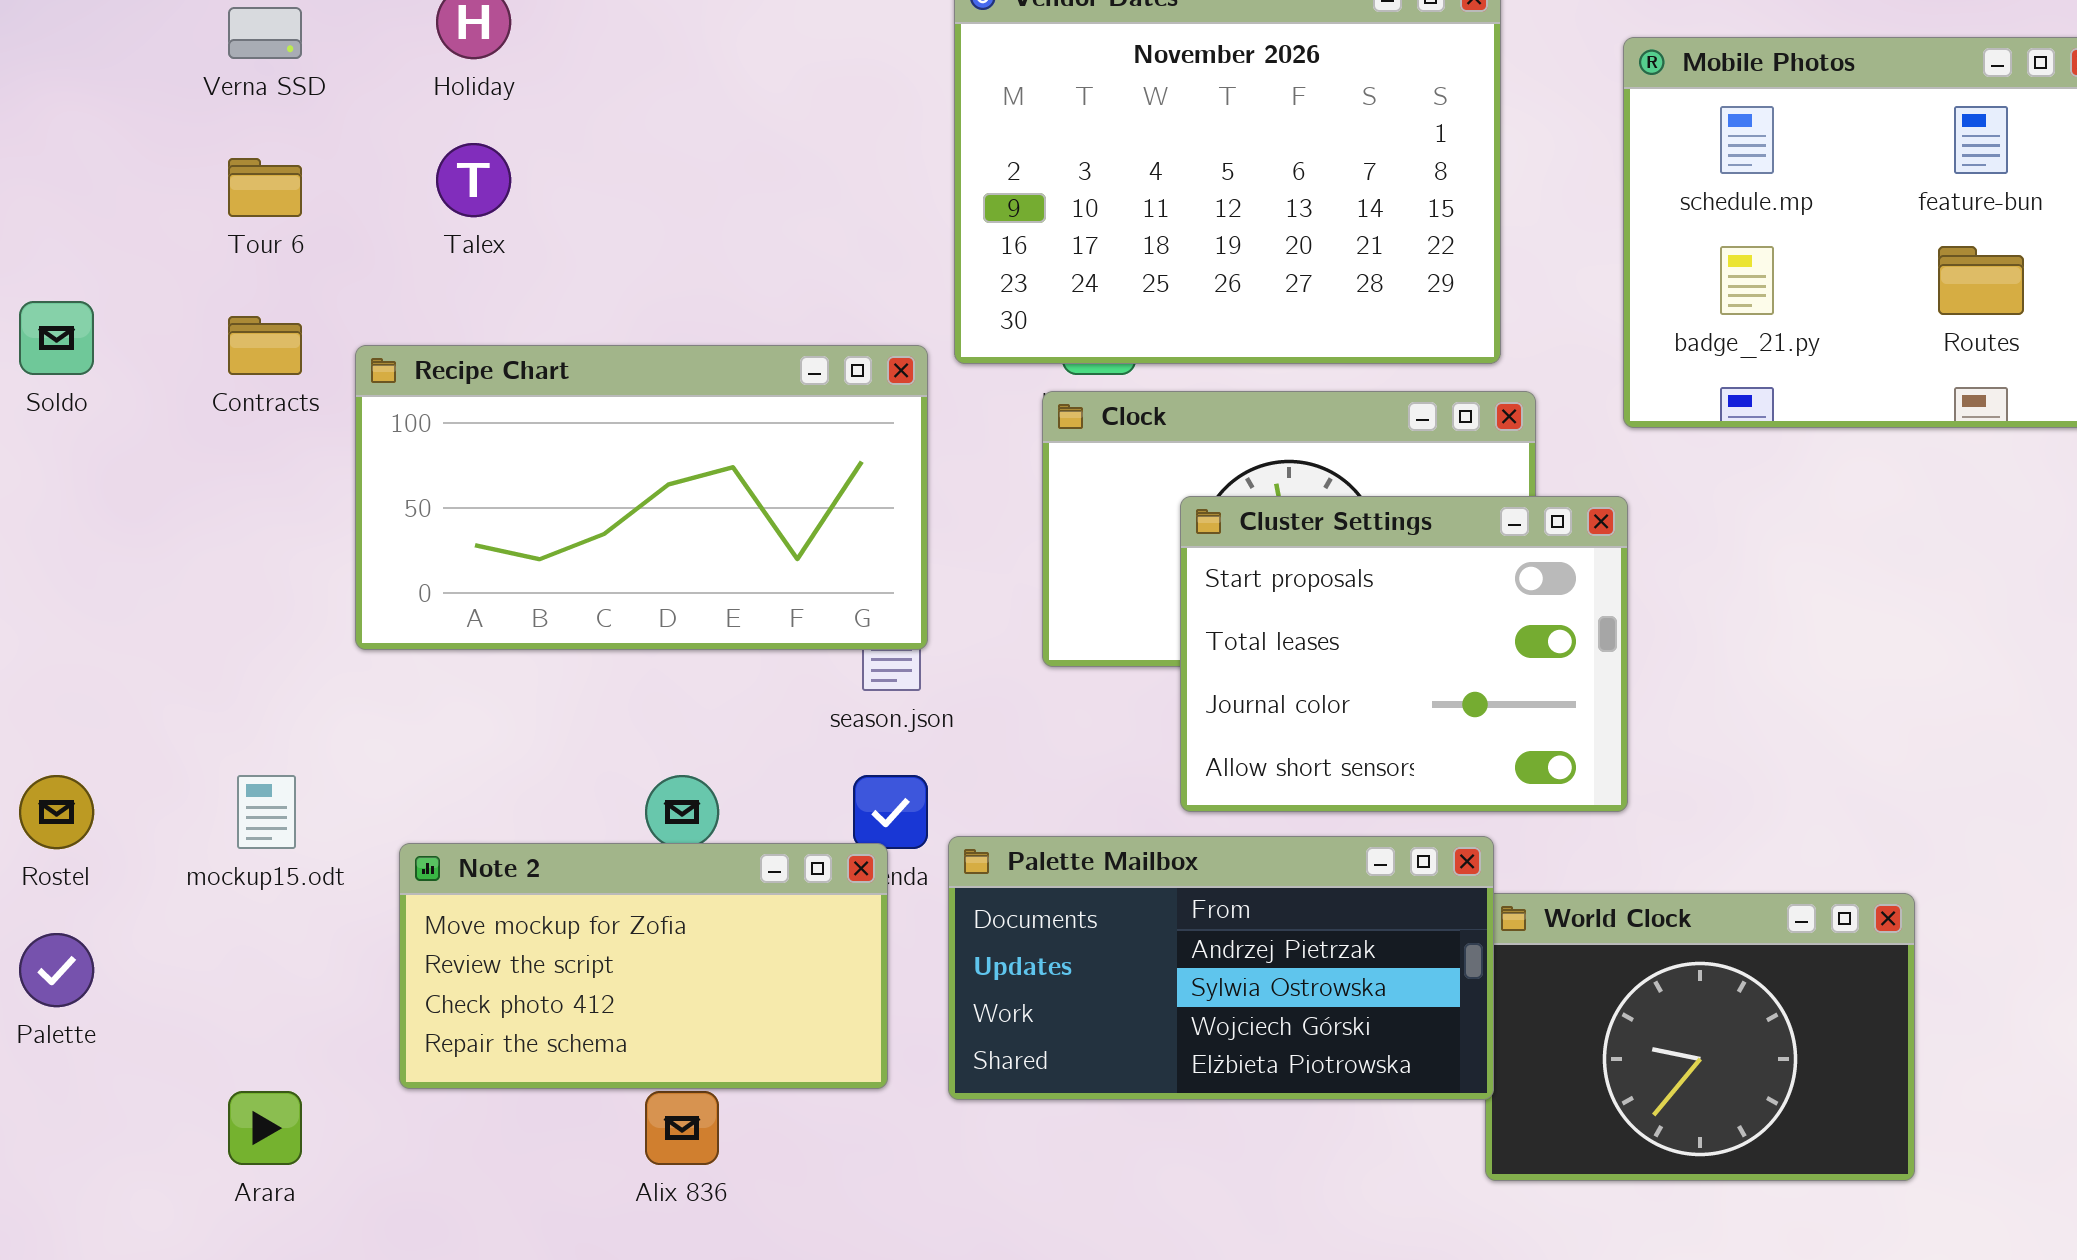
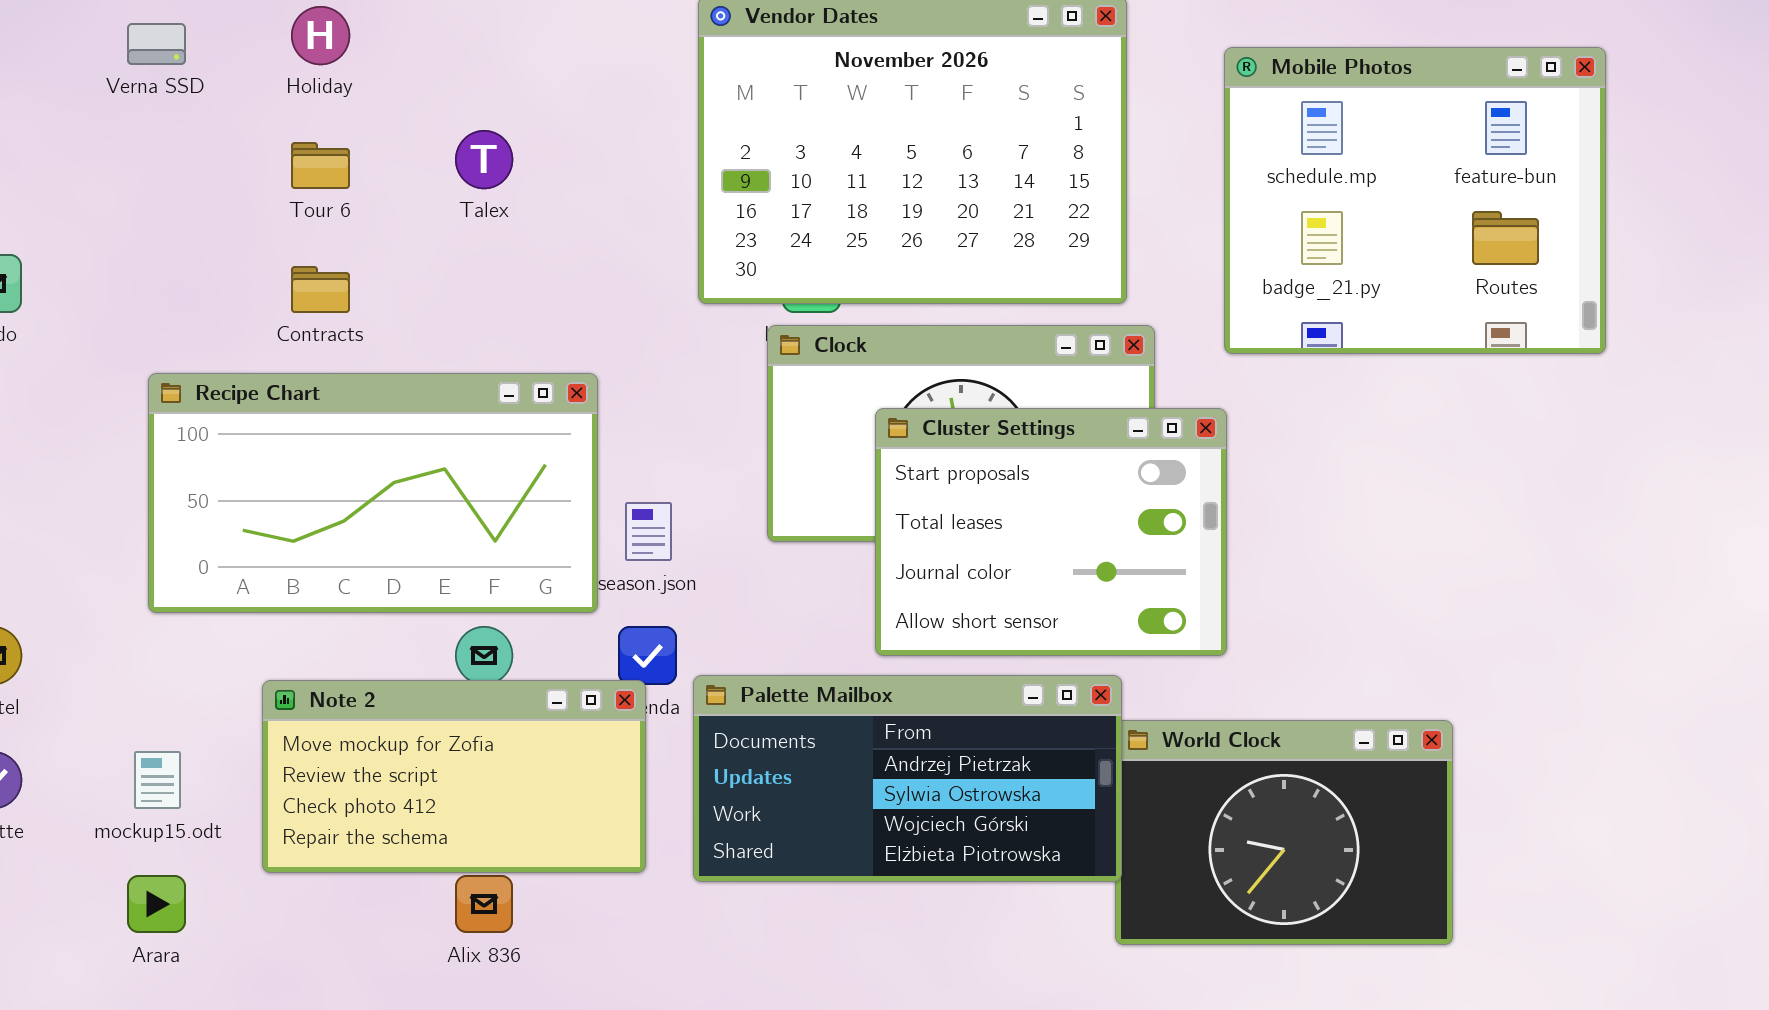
Talex: [436,143,511,217] -> [455,130,513,189], moved
Tour 6: [228,158,302,217] -> [291,142,350,189], moved
Contracts: [228,316,302,375] -> [291,266,350,313], moved
Recipe Chart: [355,345,928,650] -> [148,373,598,613], moved
mockup15.odt: [237,775,296,849] -> [134,751,181,809], moved

